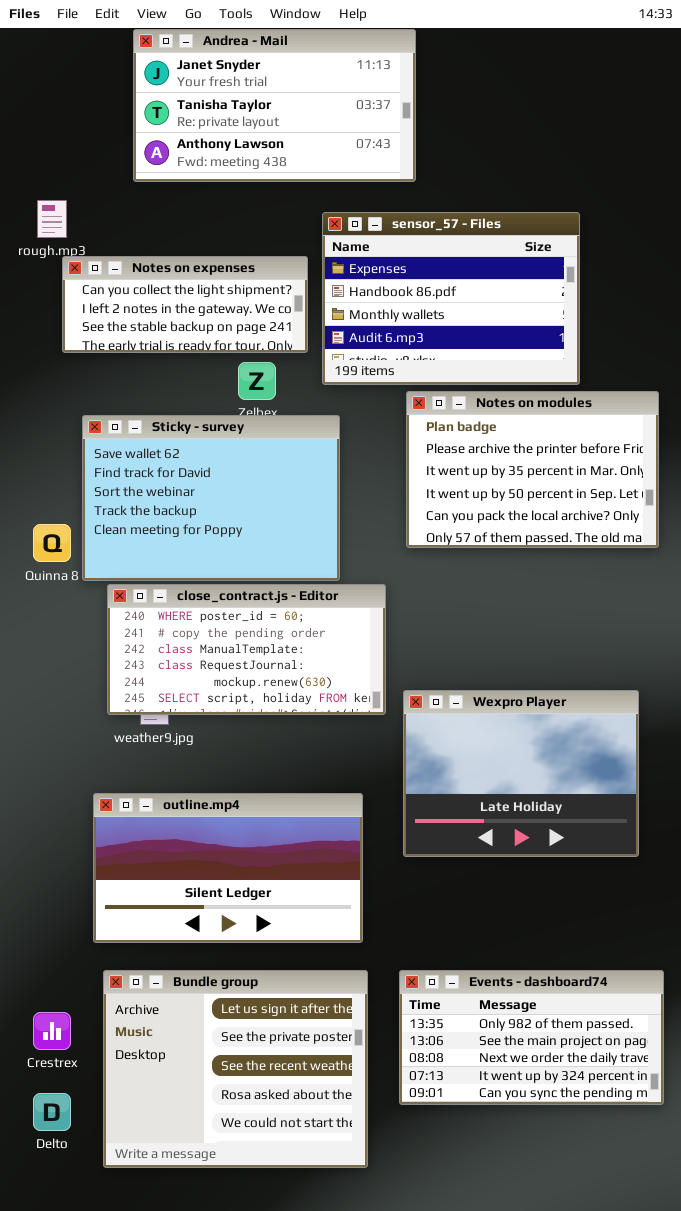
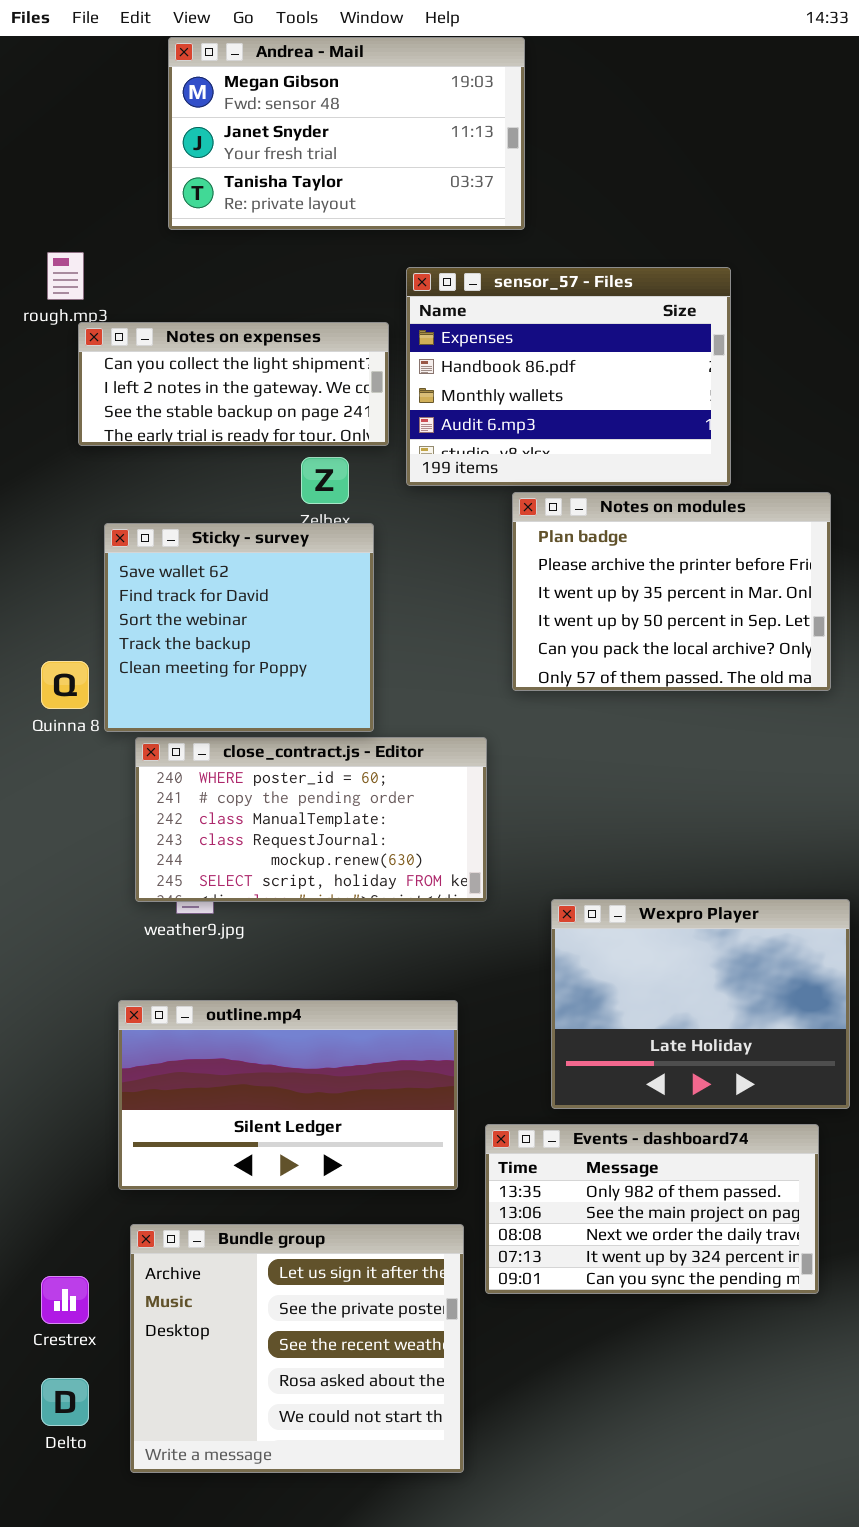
Andrea - Mail: [133,29,416,182] -> [168,37,525,230], scrolled up 1 row
Sticky - survey: [82,415,340,581] -> [104,523,374,732], resized
Wexpro Player: [403,690,639,857] -> [551,899,850,1109], moved
Events - dashboard74: [399,970,664,1105] -> [485,1124,819,1294], moved

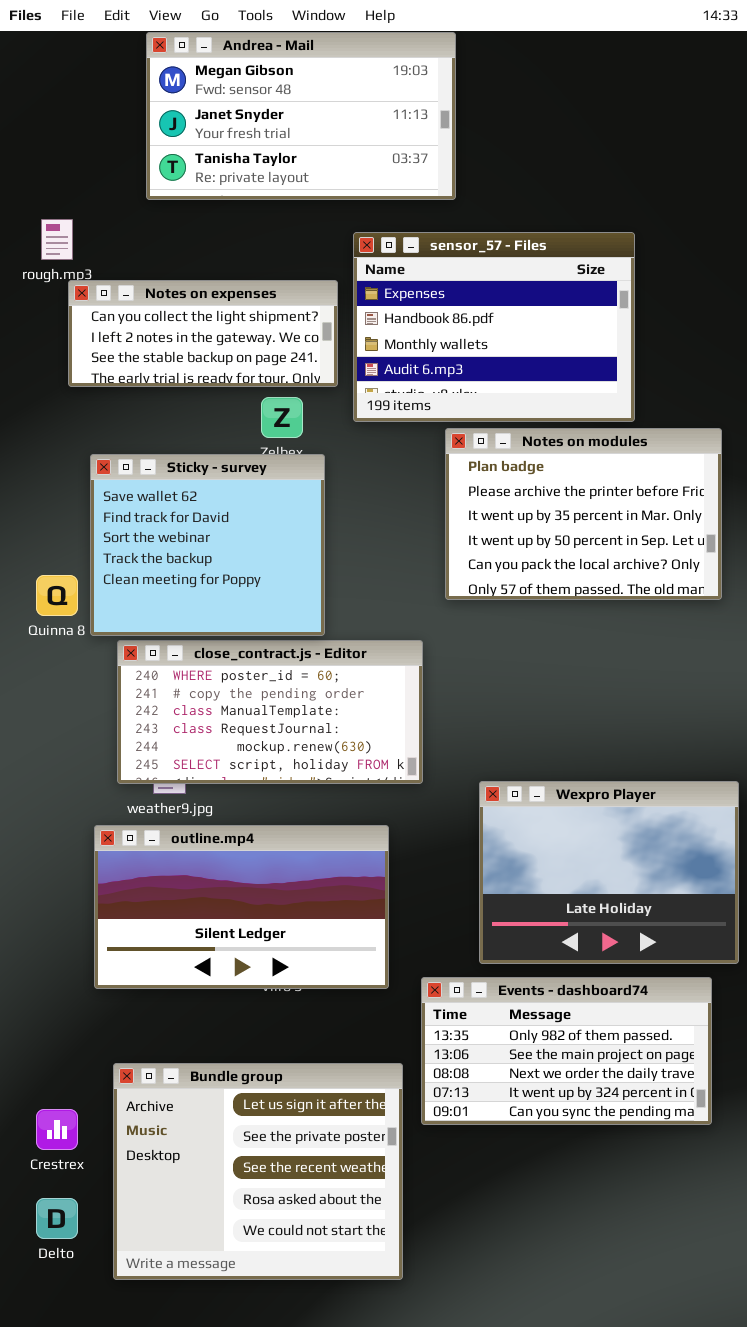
outline.mp4: [118,1000,458,1190] -> [94,825,389,989], moved

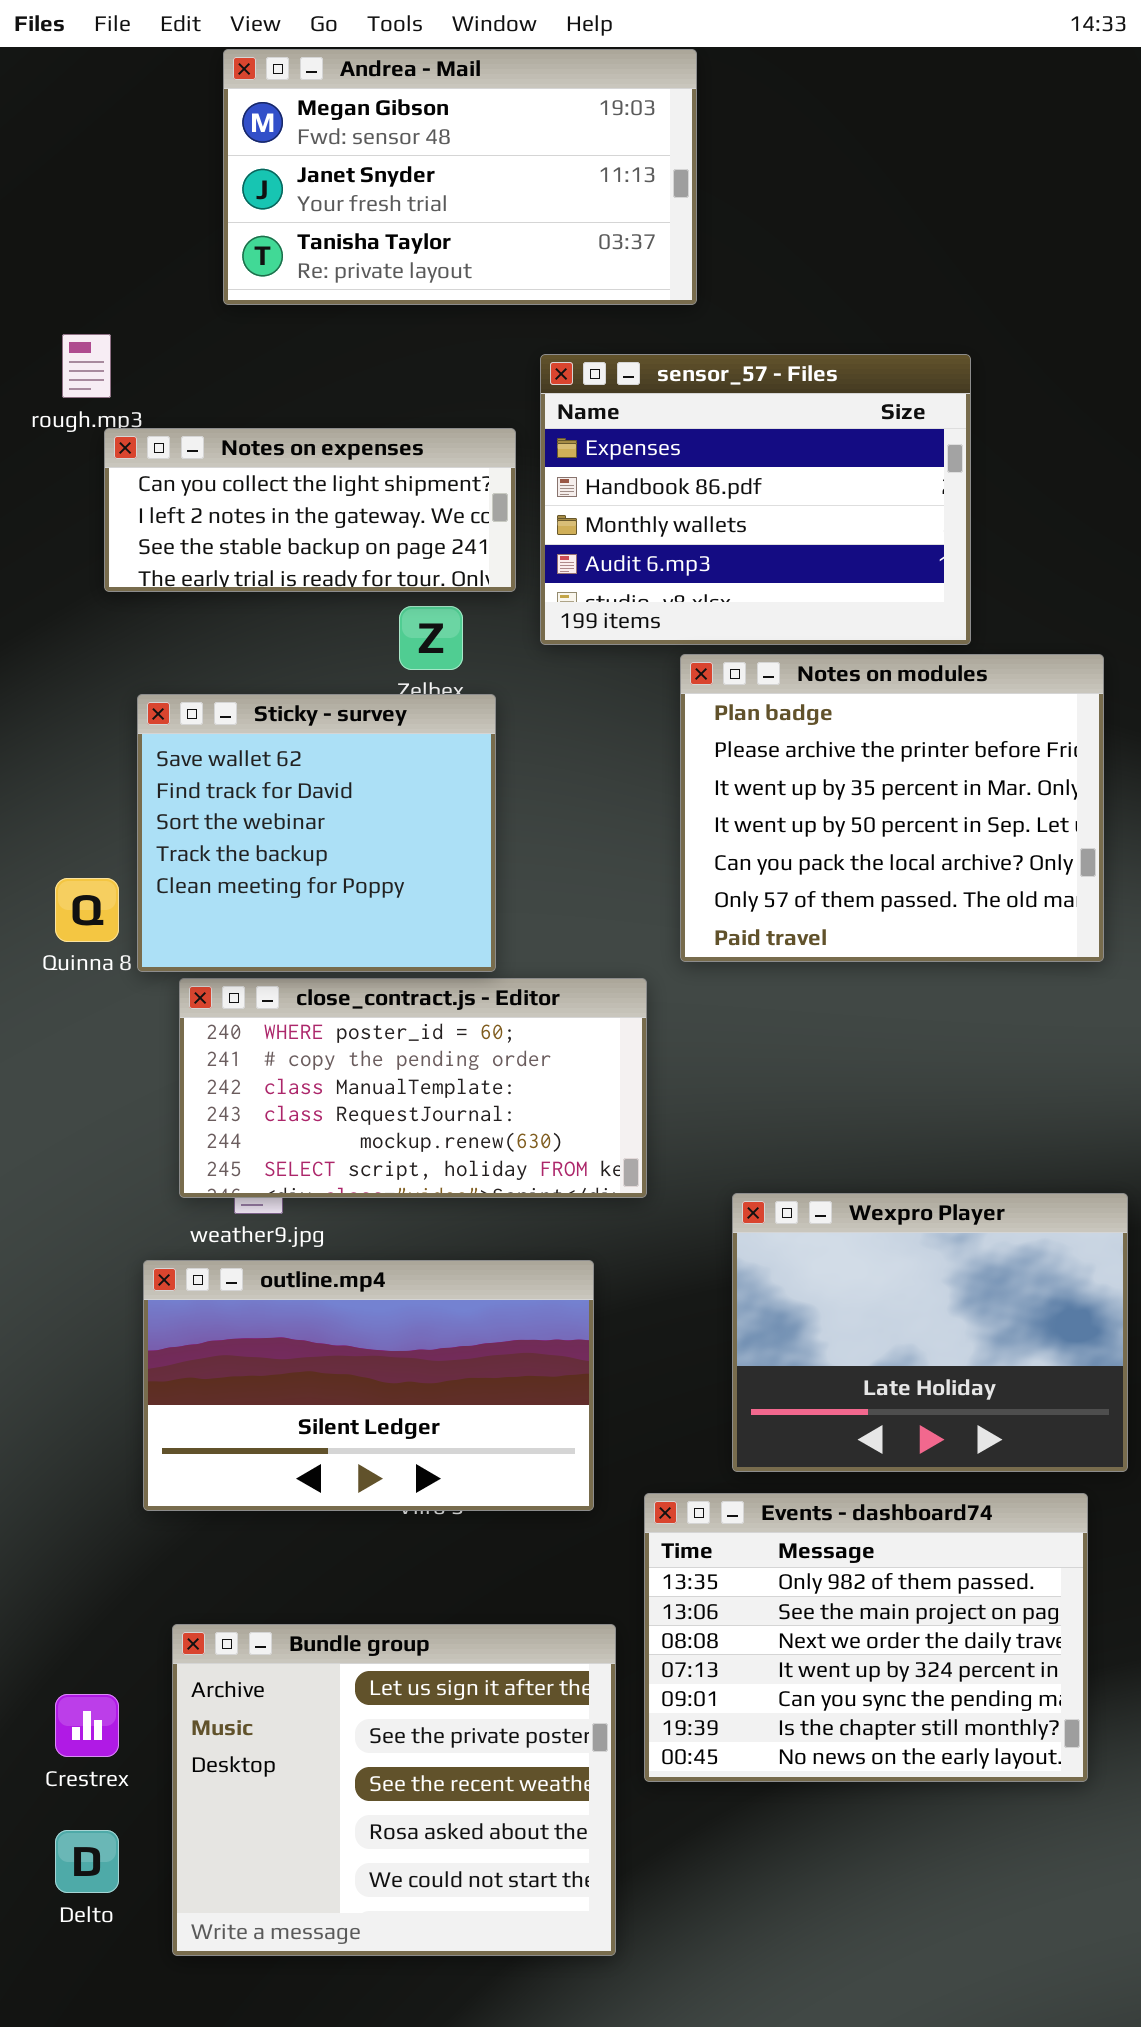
Notes on modules: [445,428,722,600] -> [680,654,1104,962], resized
Events - dashboard74: [421,977,712,1125] -> [644,1493,1088,1782], resized

